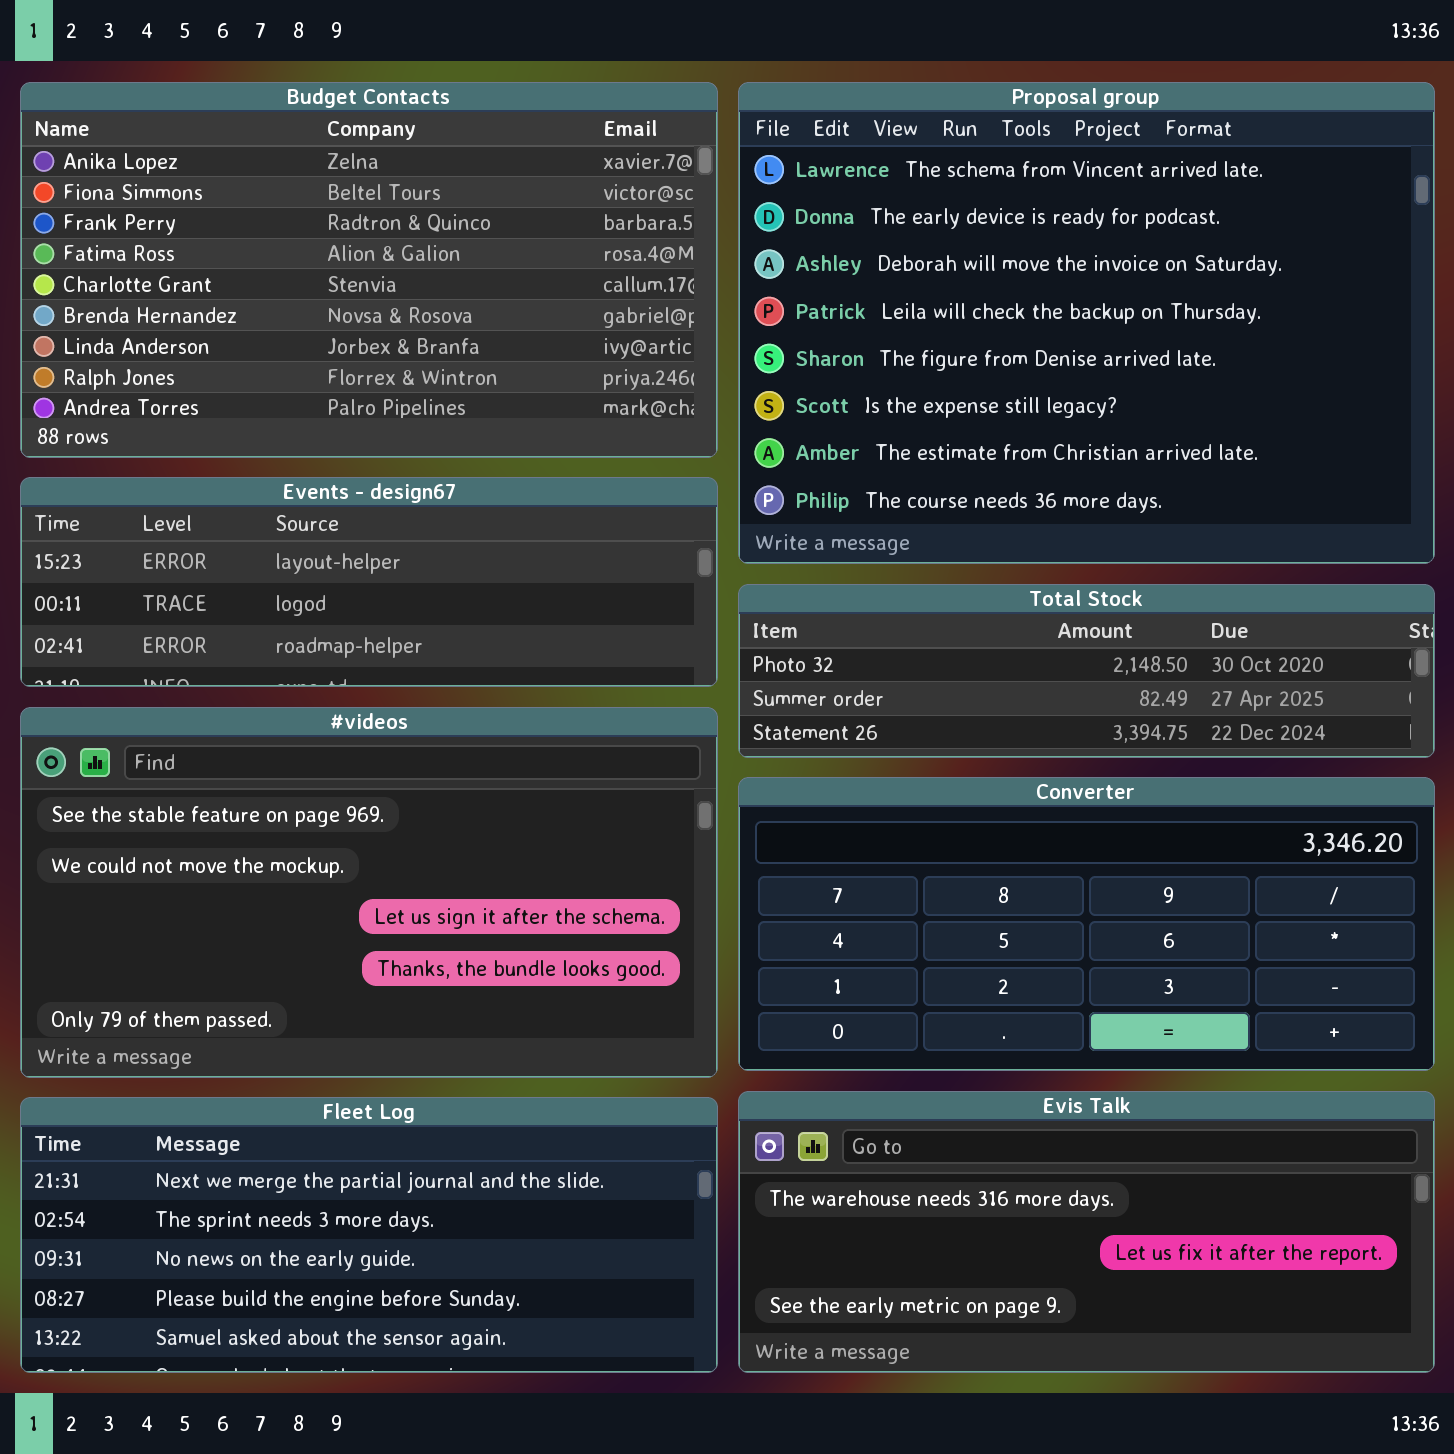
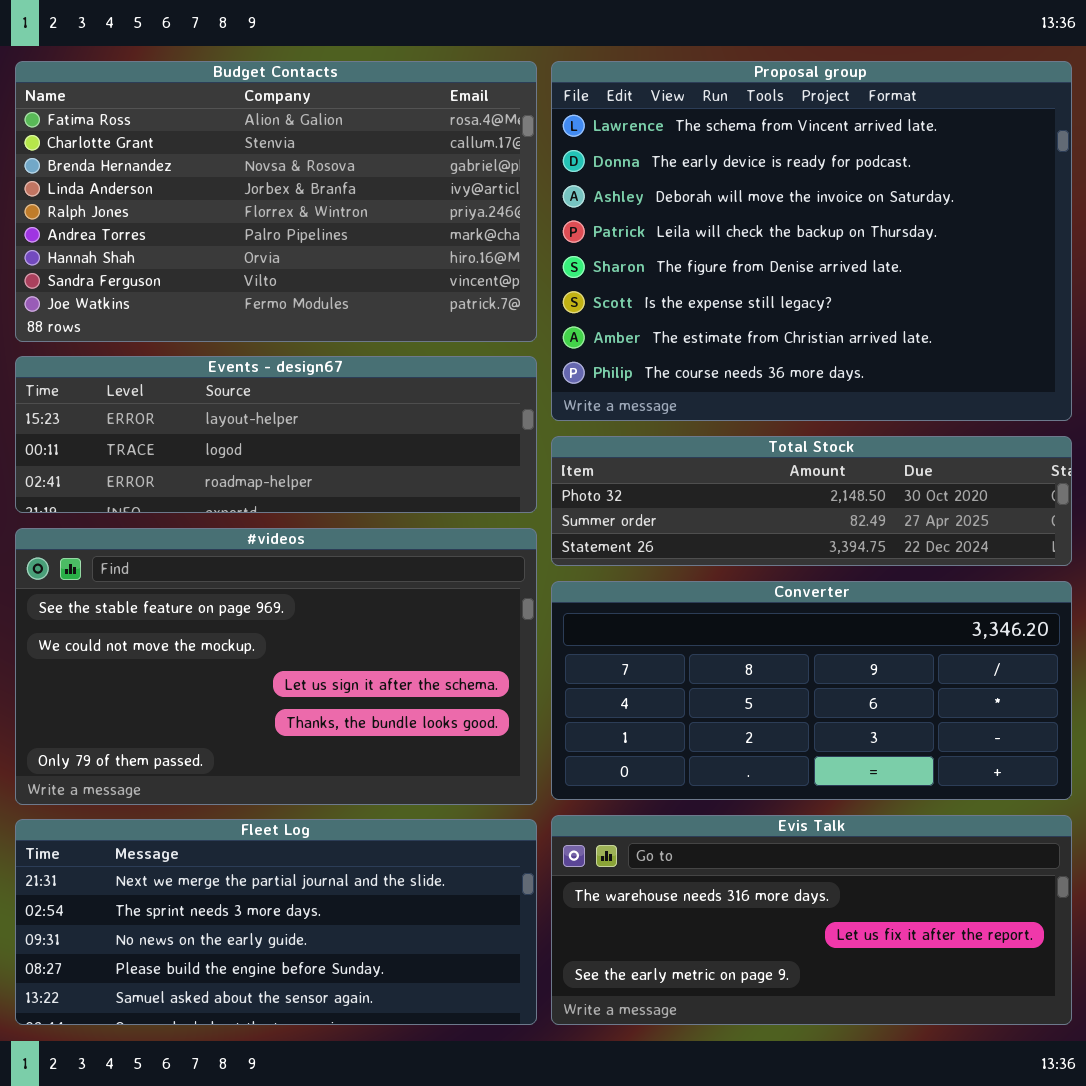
Budget Contacts: [20,82,718,458] -> [15,61,537,342], scrolled down 3 rows

